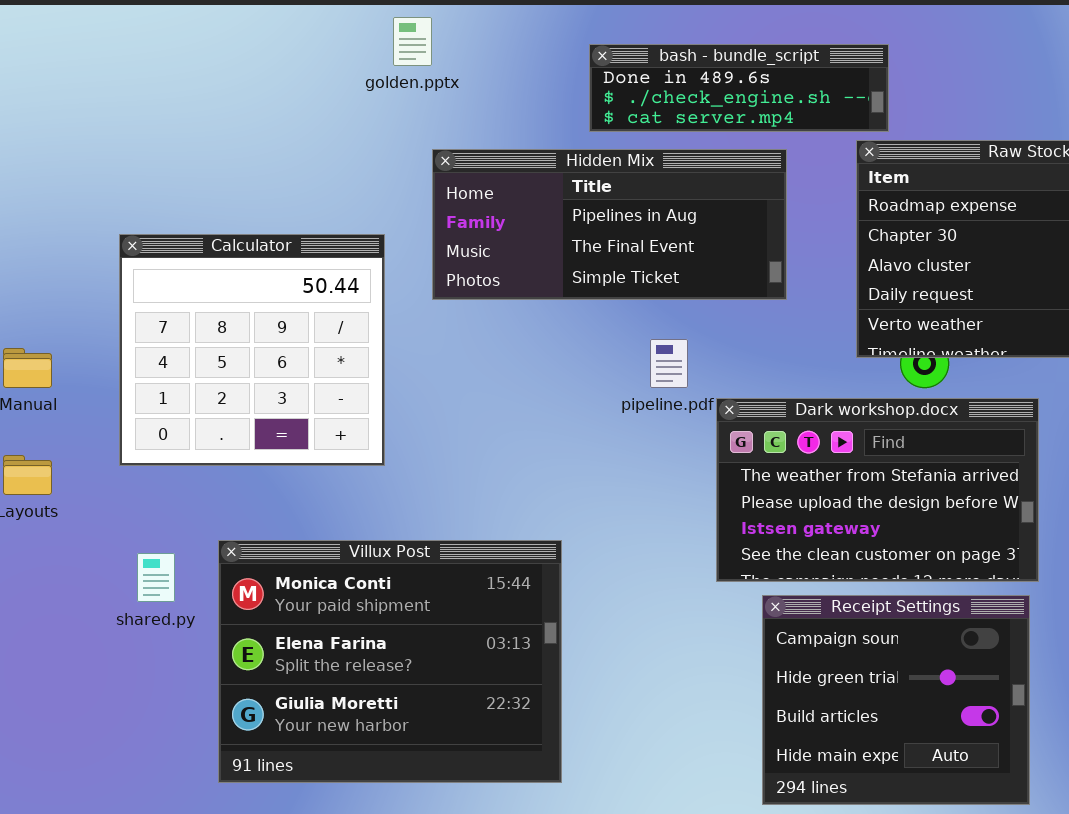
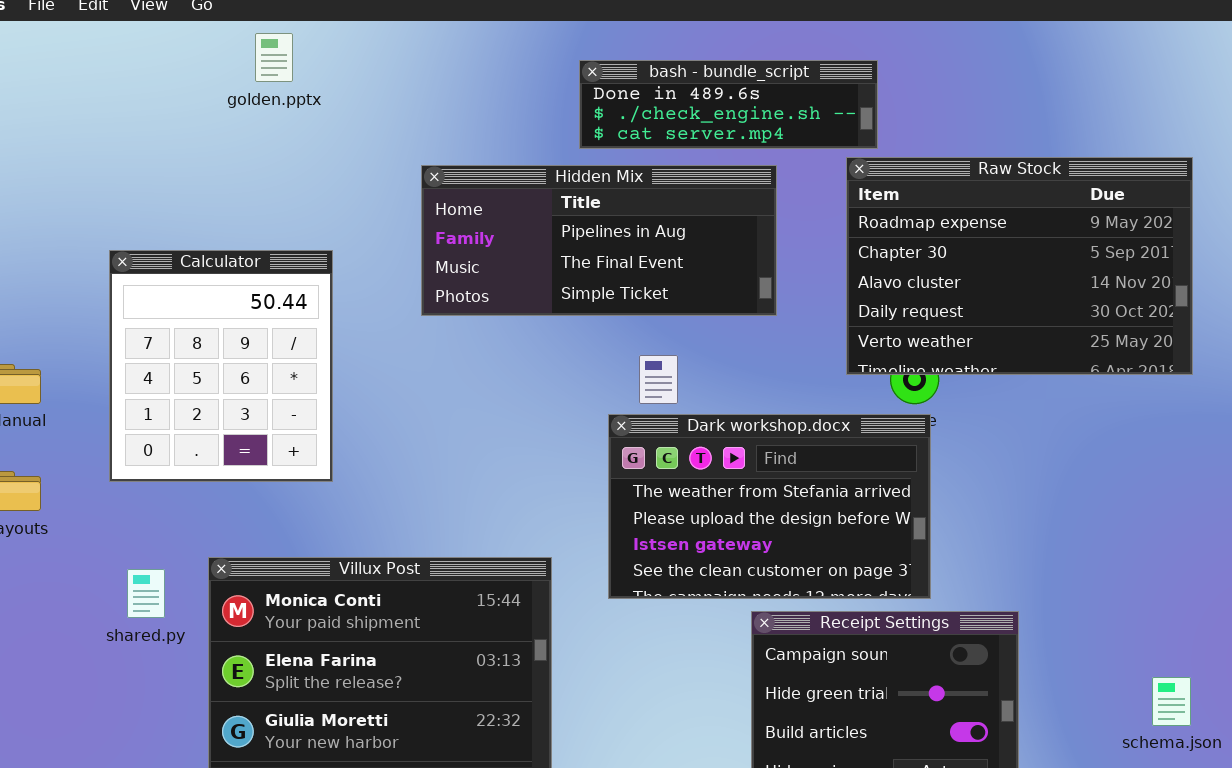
golden.pptx: [393,17,432,66] -> [255,33,293,82], moved
Calculator: [119,234,385,466] -> [109,250,333,482], resized
Dark workshop.docx: [716,398,1039,582] -> [608,414,931,599], moved

